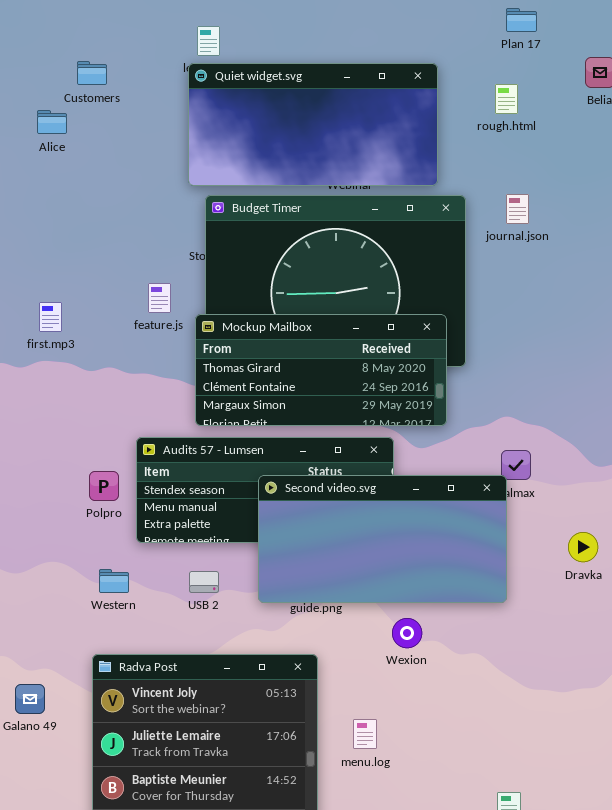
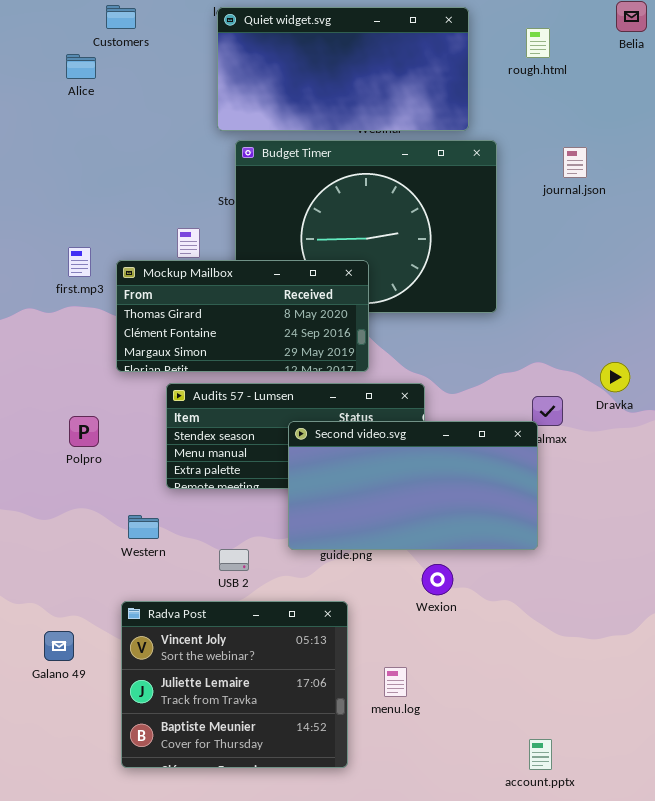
journal.json: [506,194,529,224] -> [563,147,587,178], moved
Mockup Mailbox: [195,314,447,426] -> [116,260,369,372], moved
Polpro: [89,471,119,501] -> [69,416,99,447], moved
Dravka: [568,532,598,562] -> [600,362,630,392], moved
USB 2: [189,571,219,593] -> [219,549,249,571], moved

